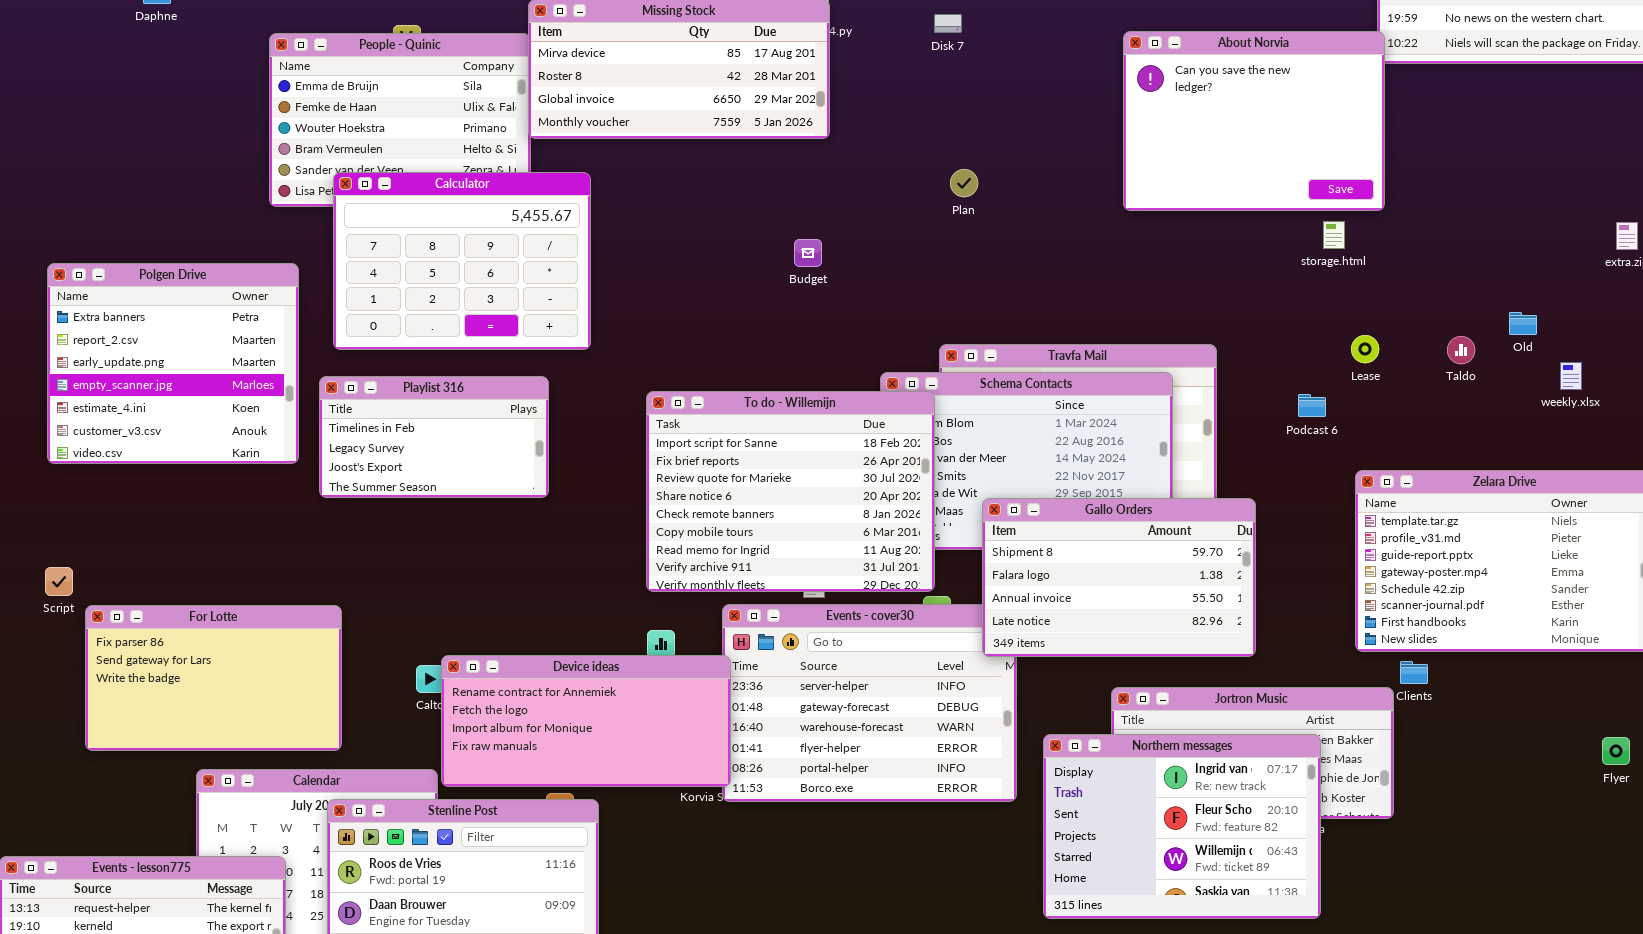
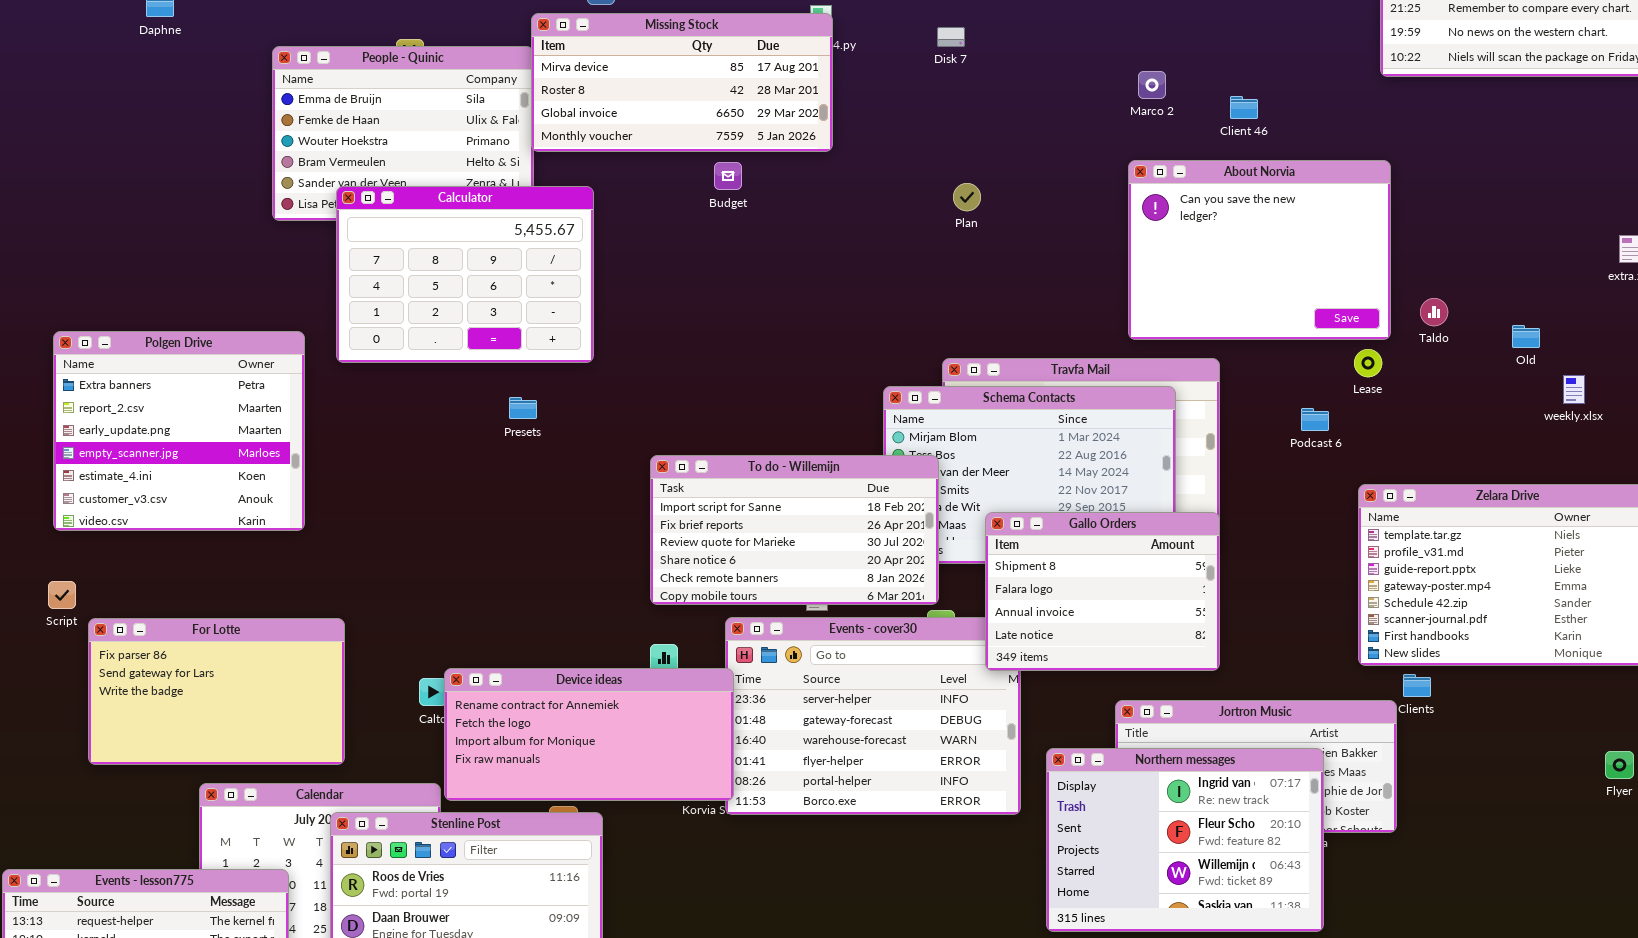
About Norvia: [1123,31,1385,211] -> [1128,160,1391,340], moved
Budget: [794,239,822,267] -> [714,162,742,190], moved
Polgen Drive: [47,263,299,464] -> [53,331,305,531], moved
Taldo: [1447,336,1475,364] -> [1420,298,1448,326], moved
Playlist 316: [319,376,549,498] -> none, closed
To do - Willemijn: [646,391,935,592] -> [650,455,939,605], resized
Gallo Orders: [982,498,1256,657] -> [985,512,1220,671], resized

